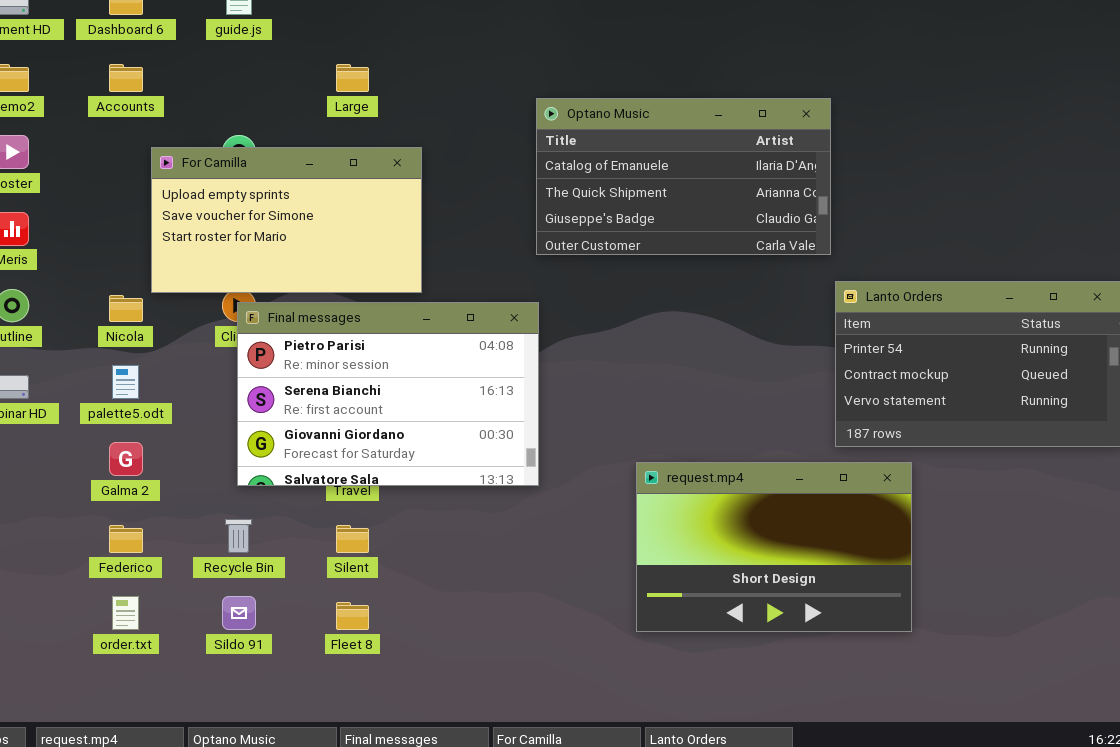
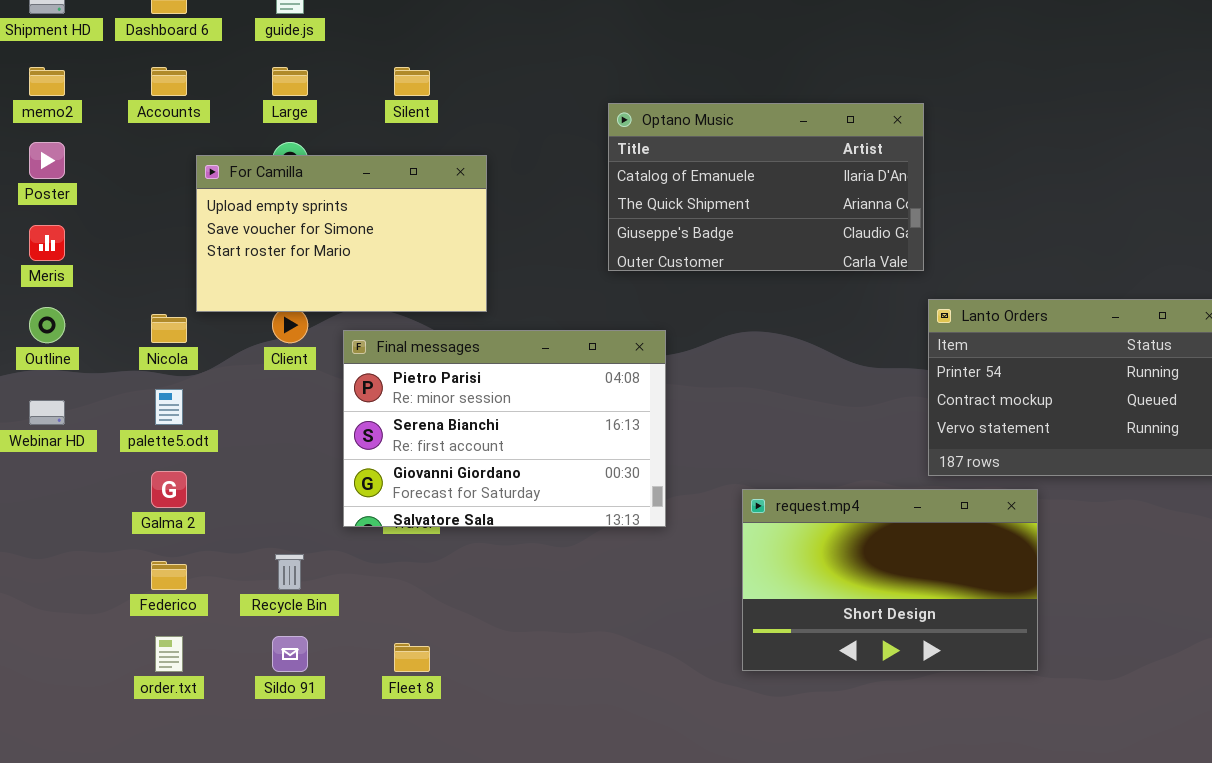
Large: [336,64,369,92] -> [272,67,308,96], moved
Final messages: [237,302,539,486] -> [343,330,666,527], moved
request.mp4: [636,462,912,632] -> [742,489,1038,671], moved
Silent: [336,525,369,553] -> [394,67,430,96], moved

